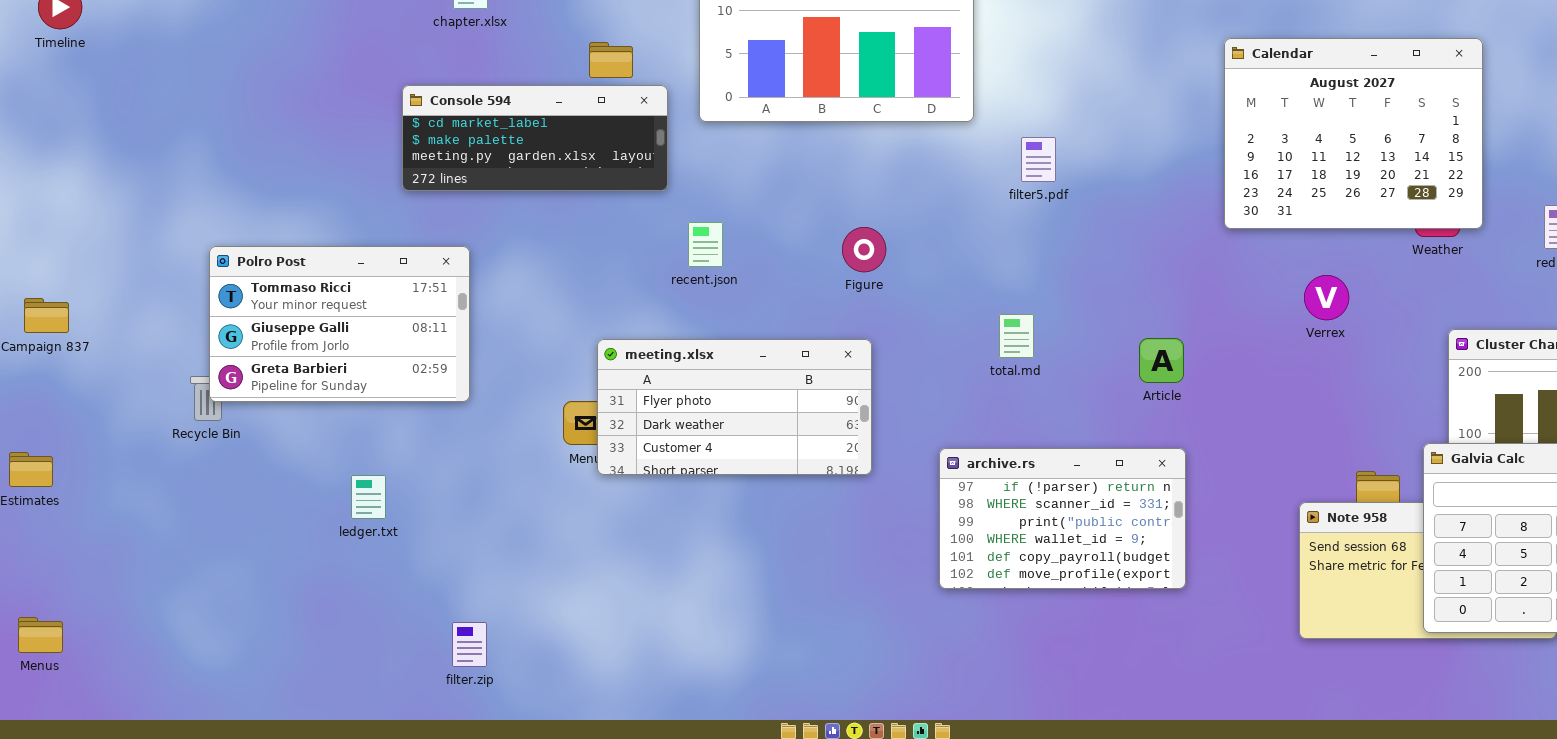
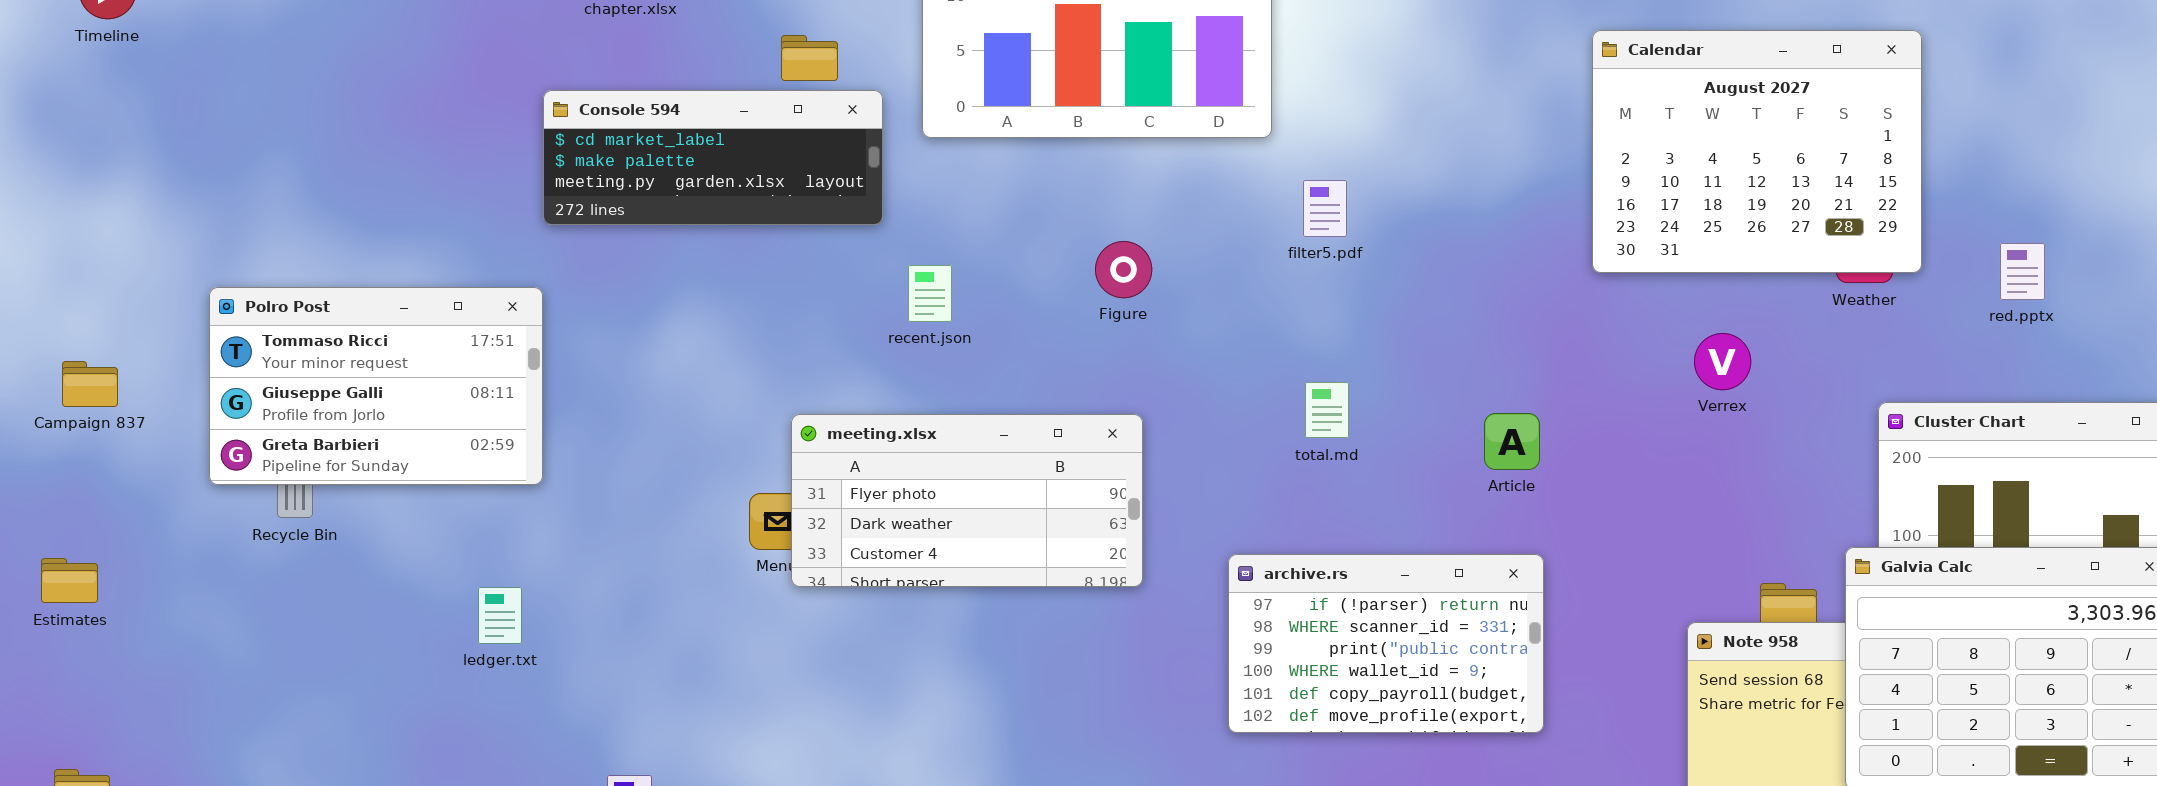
filter5.pdf: [1021,137,1056,182] -> [1303,180,1347,237], moved
Figure: [842,227,886,272] -> [1095,241,1152,298], moved
Polro Post: [209,246,470,402] -> [209,287,543,485], moved

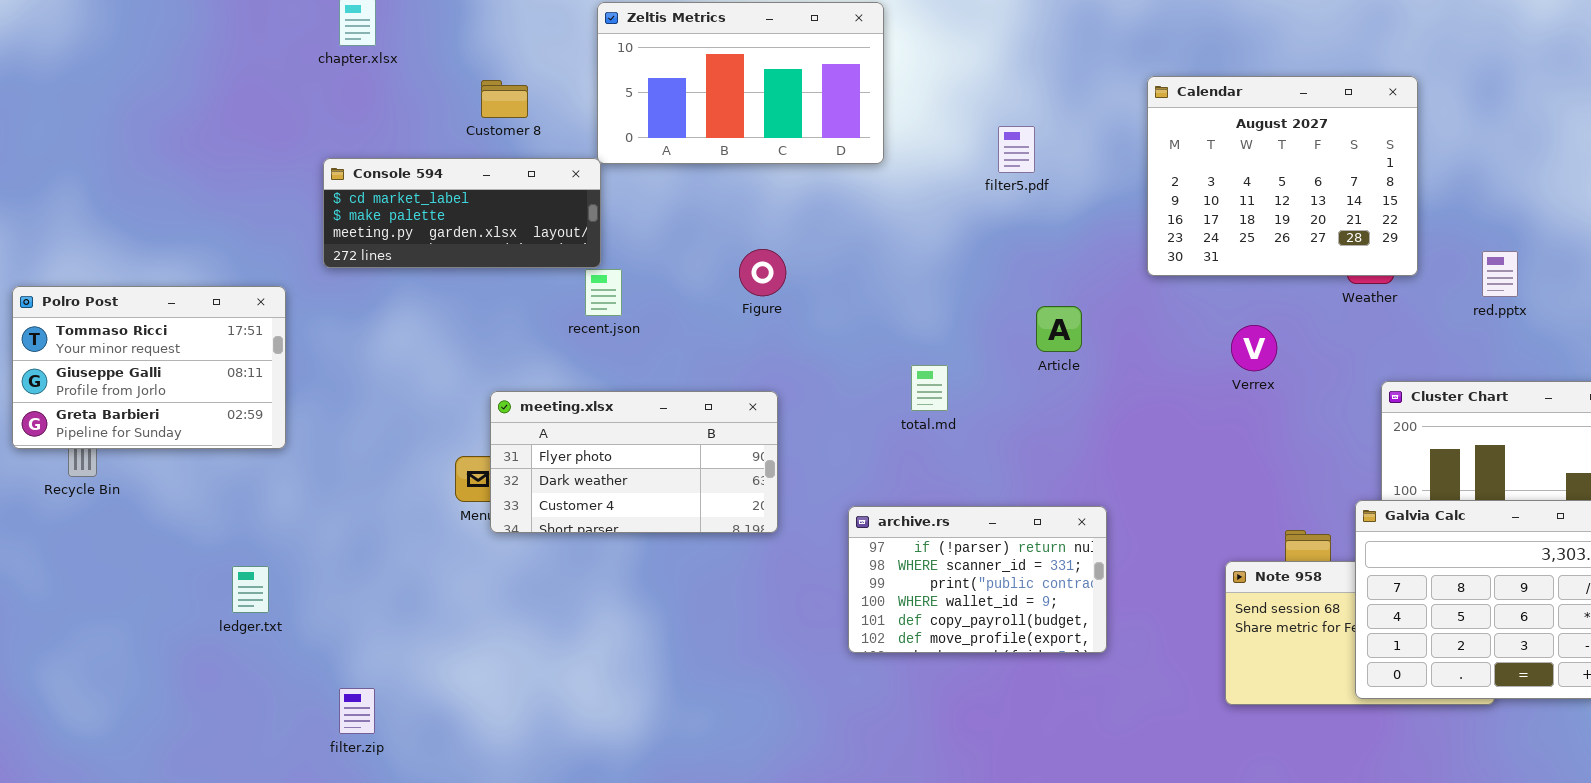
Console 594: [543,90,883,225] -> [323,158,601,268], moved
filter5.pdf: [1303,180,1347,237] -> [998,126,1035,173], moved
Article: [1484,413,1540,470] -> [1036,306,1082,352], moved
ledger.txt: [478,587,522,644] -> [232,566,269,613], moved

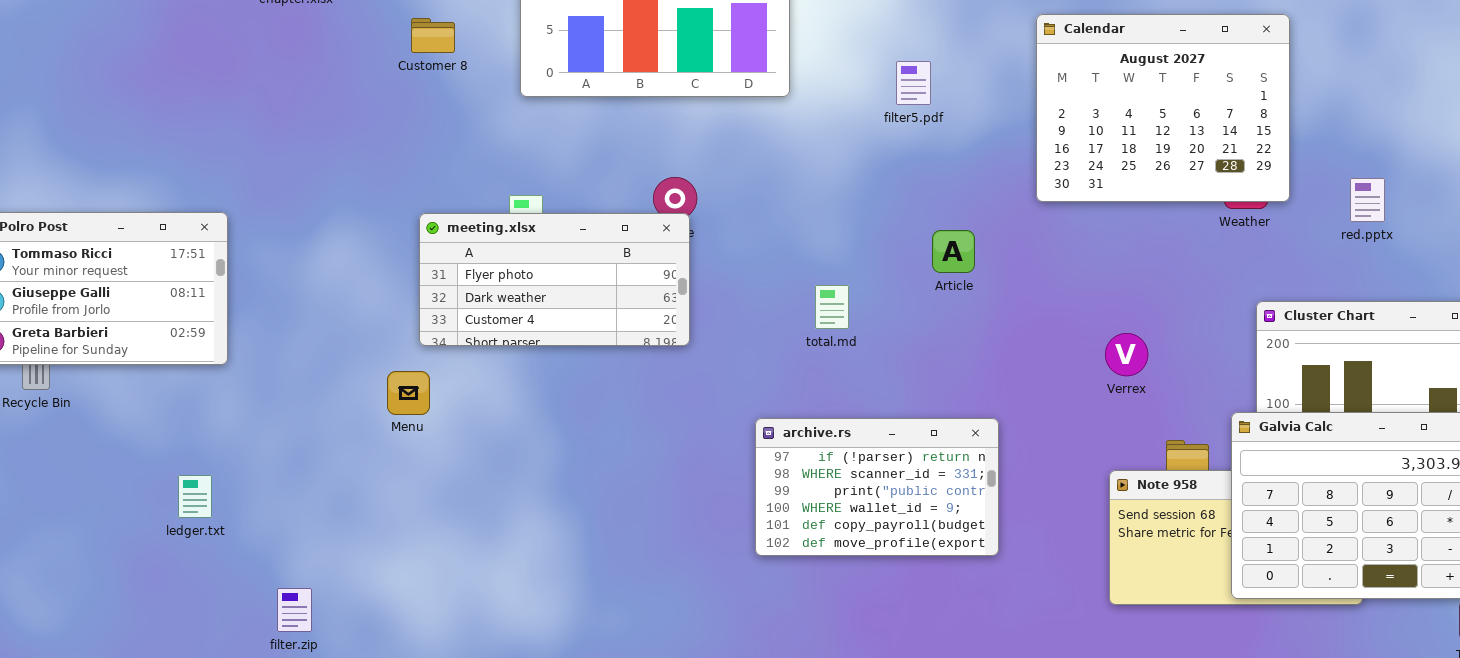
Console 594: [323,158,601,268] -> none, closed
Verrex: [1231,325,1277,371] -> [1105,333,1148,376], moved
meeting.xlsx: [490,391,778,533] -> [419,213,690,346], moved

